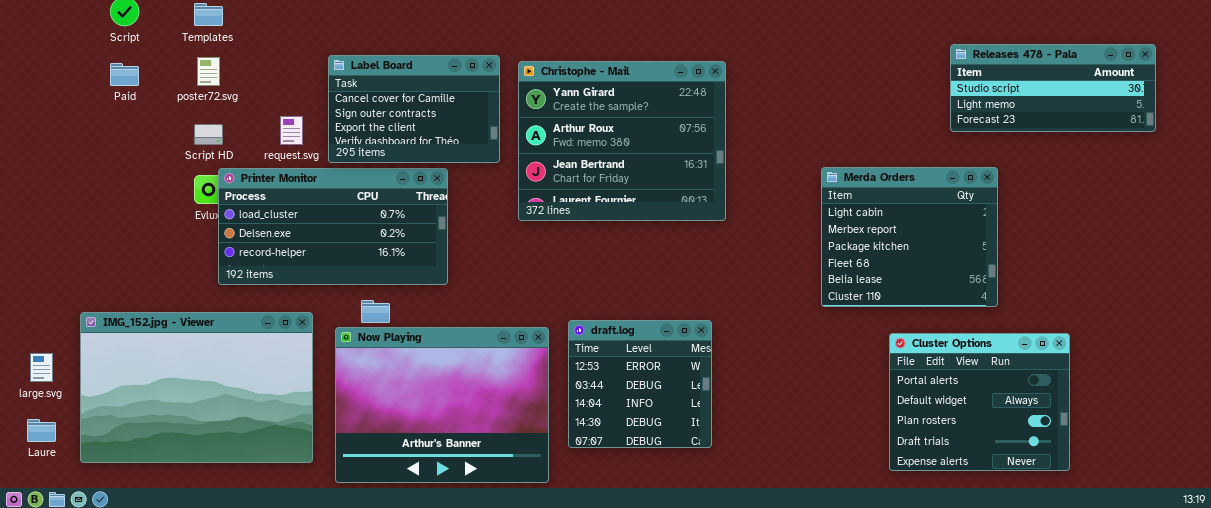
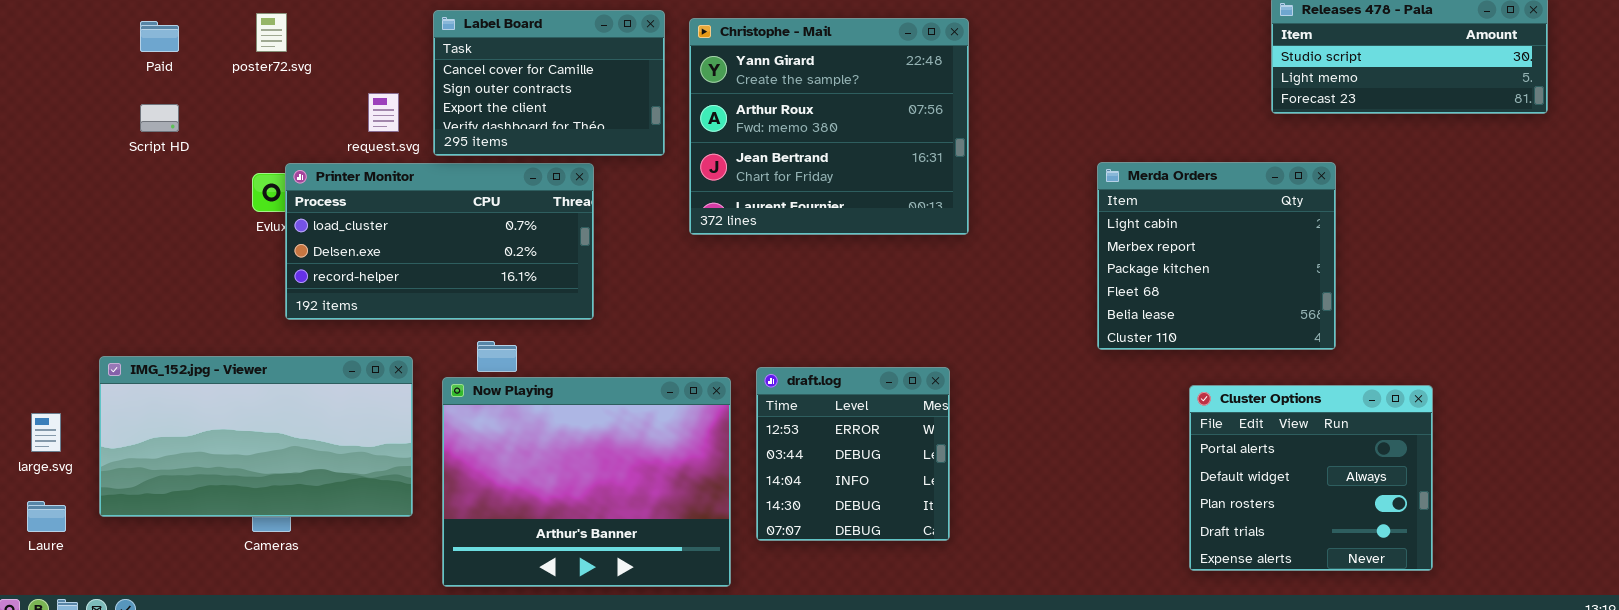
Script HD: [194,124,223,145] -> [140,104,179,132], moved
IMG_152.jpg - Viewer: [80,312,313,463] -> [99,356,413,517], resized

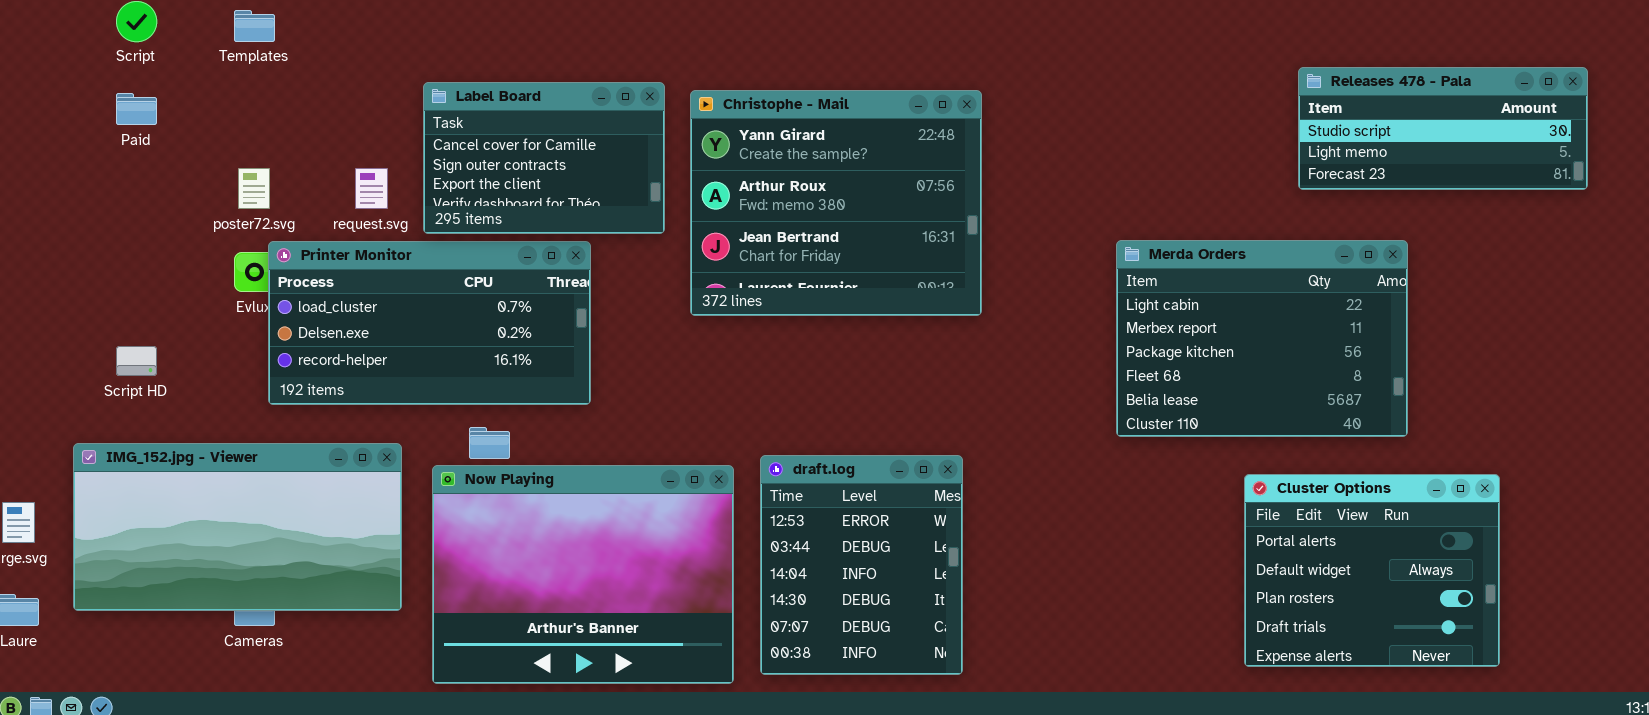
poster72.svg: [256,13,287,52] -> [238,168,270,209], moved
Script HD: [140,104,179,132] -> [116,346,157,376], moved
Merda Orders: [1097,162,1336,350] -> [1116,240,1408,437], resized
draft.log: [756,367,950,541] -> [760,455,963,675], resized
Cluster Options: [1189,385,1433,571] -> [1244,474,1500,667], moved

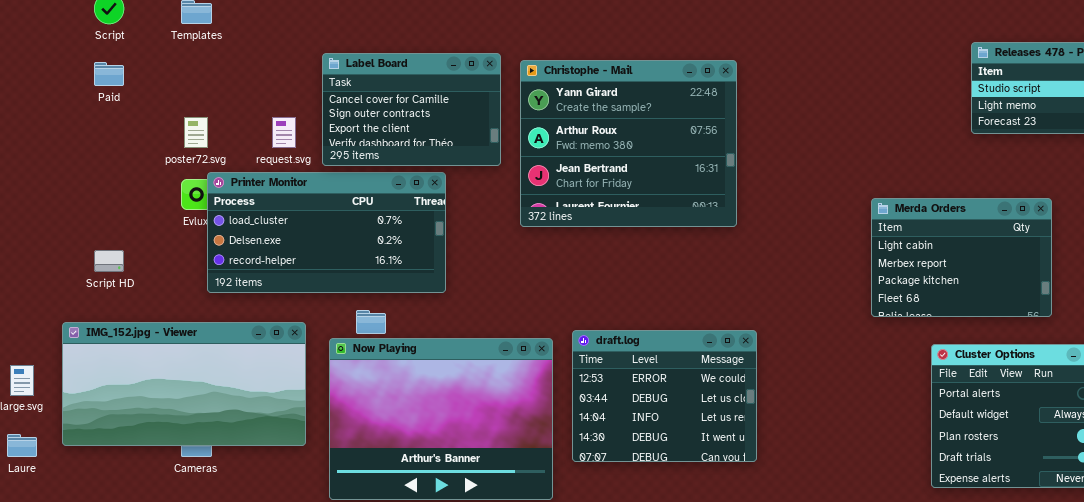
Merda Orders: [1116,240,1408,437] -> [871,198,1052,317], resized
draft.log: [760,455,963,675] -> [572,330,757,462], resized

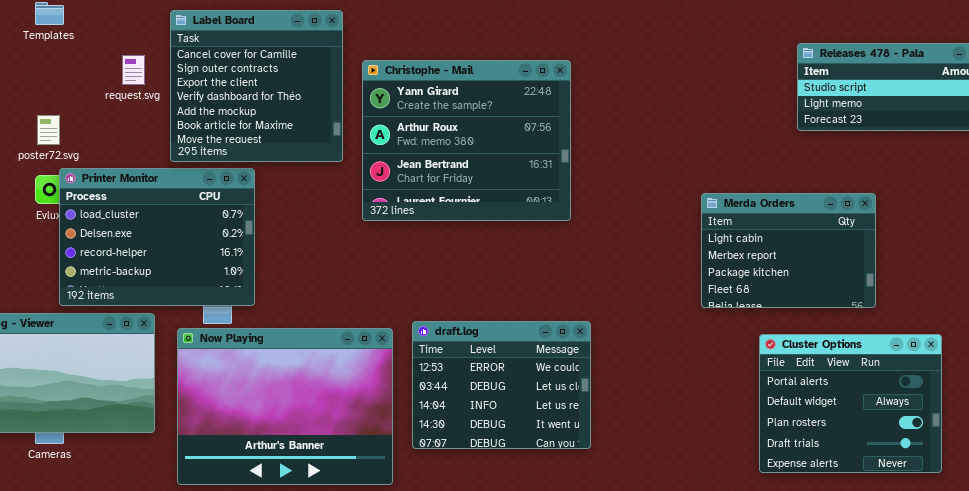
Label Board: [322,53,501,166] -> [170,10,343,162], resized
request.svg: [272,117,296,148] -> [122,55,145,85], moved
Printer Monitor: [207,172,446,293] -> [59,168,255,306], resized

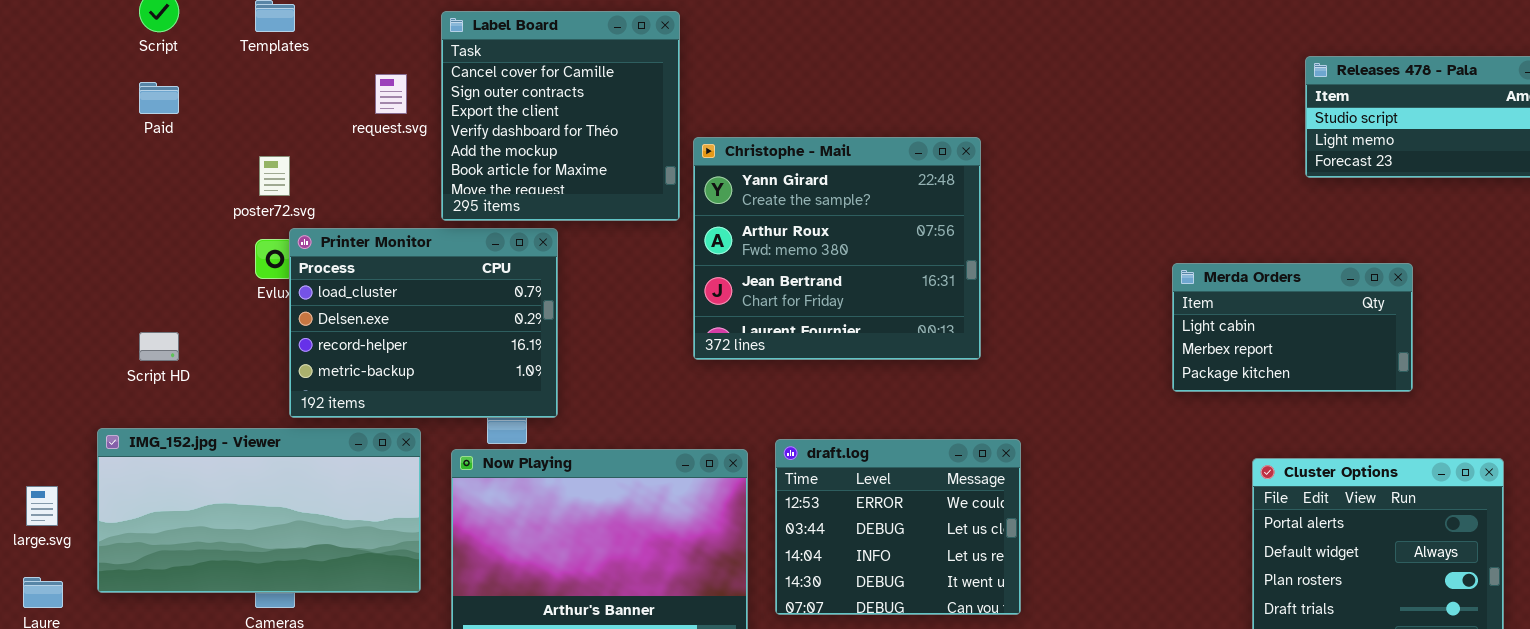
Christophe - Mail: [362,60,571,221] -> [693,137,981,360], moved
Merda Orders: [701,193,876,308] -> [1172,263,1413,392], resized

